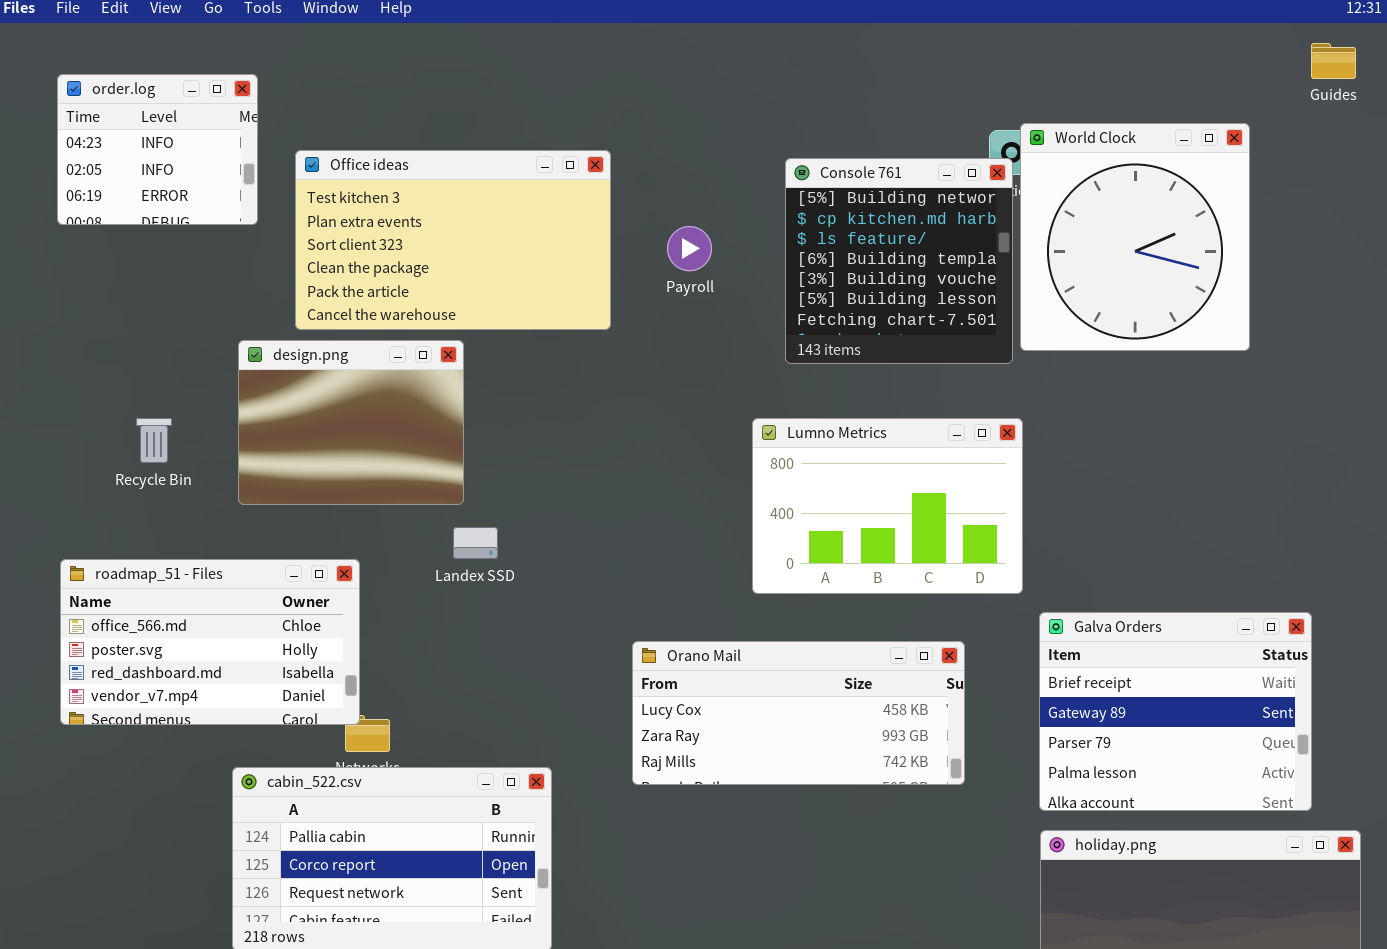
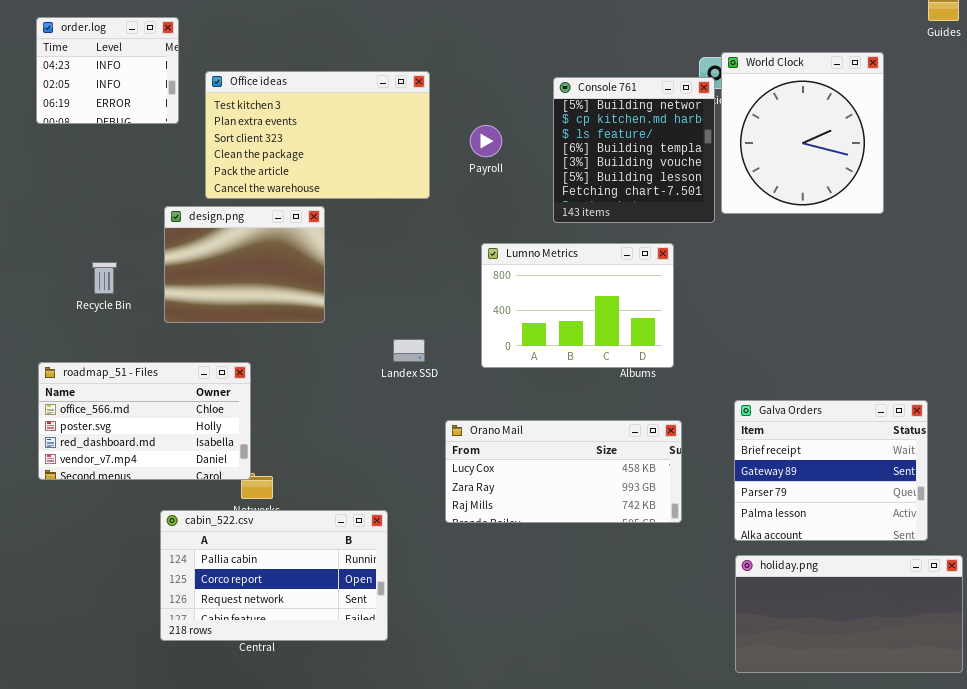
Lumno Metrics: [752,418,1023,594] -> [481,243,674,368], moved
Landex SSD: [453,527,498,559] -> [393,339,425,362], moved

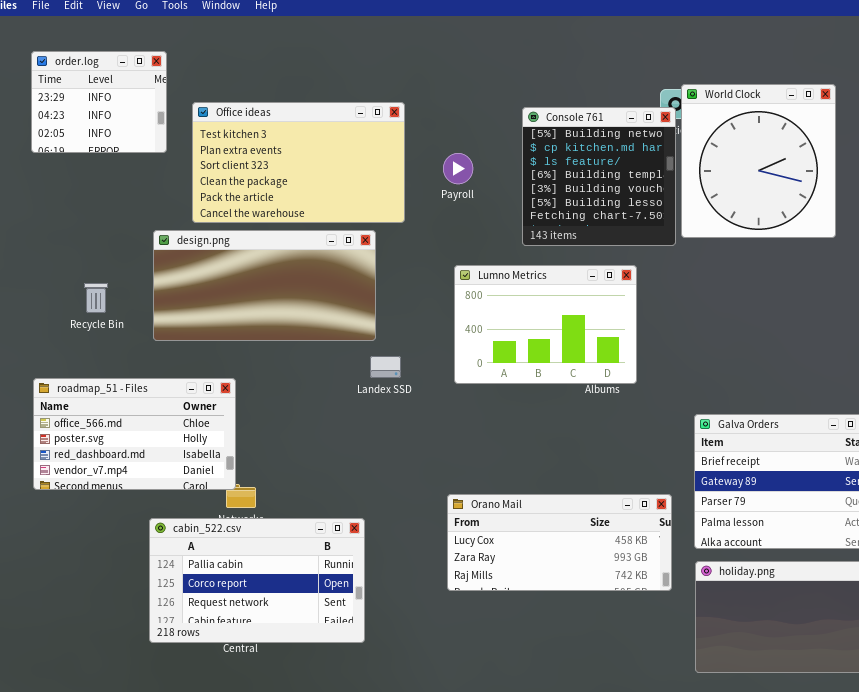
order.log: [36,17,179,124] -> [31,51,167,153], scrolled up 1 row
design.png: [164,206,325,323] -> [153,230,376,341], resized
Orano Mail: [445,420,682,523] -> [447,494,672,591], moved

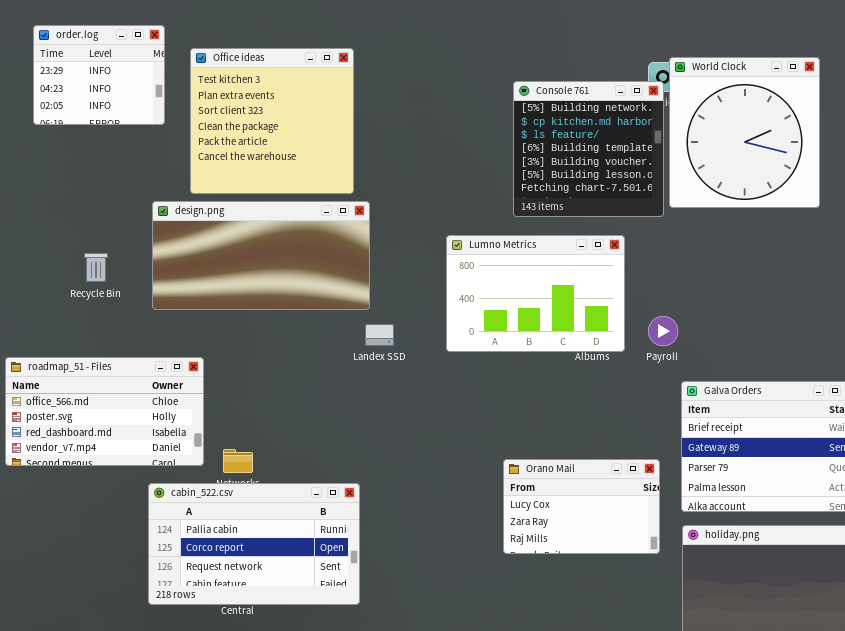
Office ideas: [192,102,405,223] -> [190,48,354,194], resized
Payroll: [443,153,473,184] -> [648,316,678,346], moved
roadmap_51 - Files: [33,378,236,490] -> [5,357,204,466], moved
Orano Mail: [447,494,672,591] -> [503,459,660,554], resized

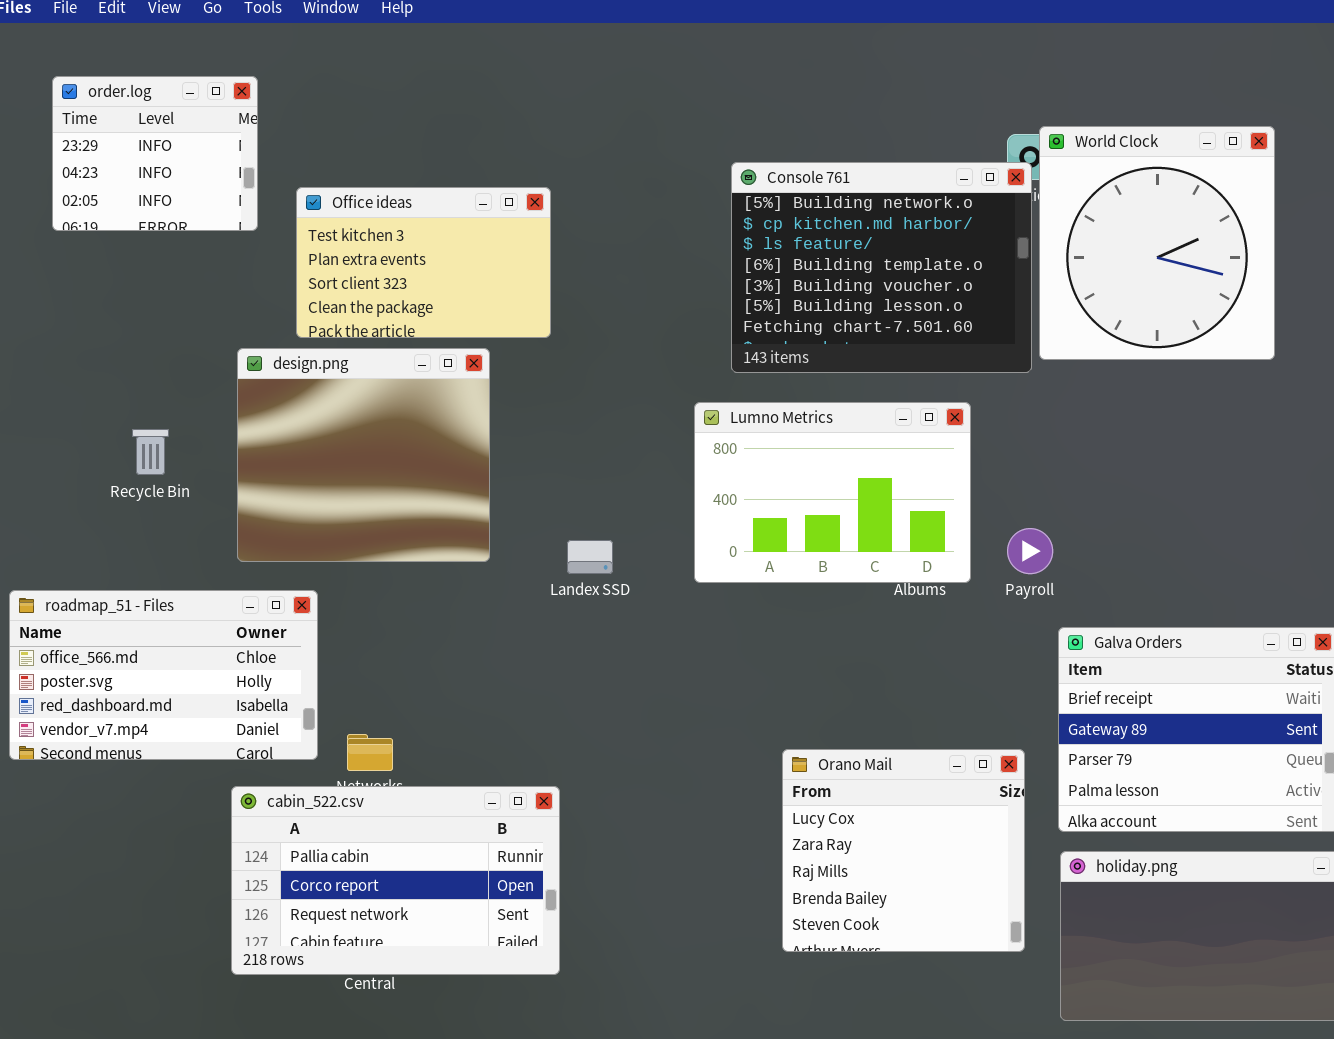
Office ideas: [190,48,354,194] -> [296,187,551,338], resized
Console 761: [513,81,664,217] -> [731,162,1032,373], resized
design.png: [152,201,370,310] -> [237,348,490,562], resized
Orano Mail: [503,459,660,554] -> [782,749,1025,952], resized

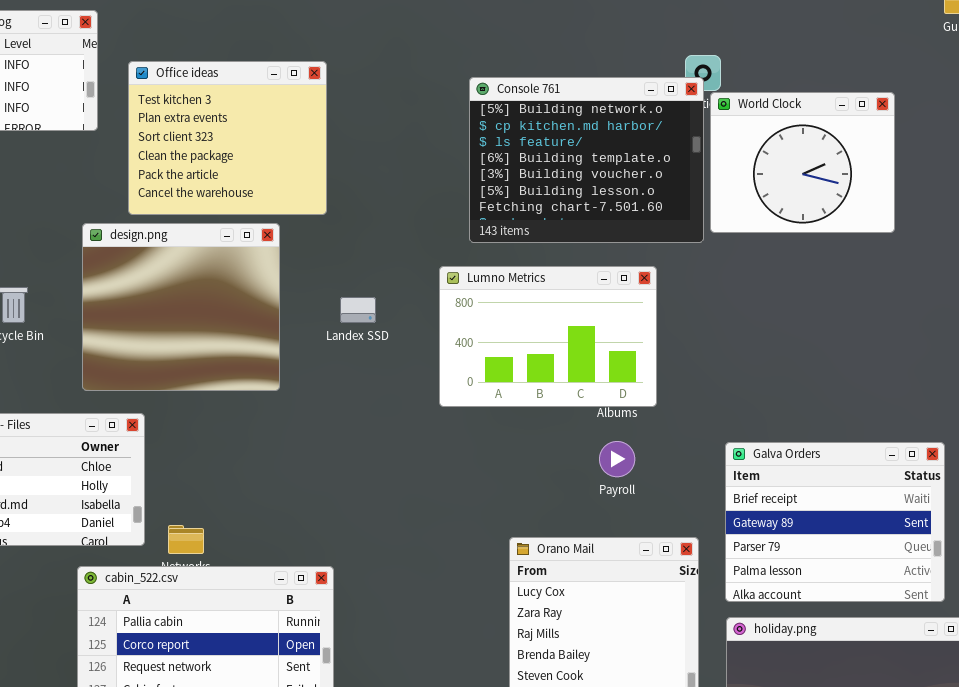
World Clock: [1039,126,1275,360] -> [710,92,895,233], resized
Office ideas: [296,187,551,338] -> [128,61,327,215], resized
Payroll: [1007,528,1053,574] -> [599,441,635,477], moved
Landex SSD: [567,540,613,574] -> [340,297,376,323], moved

